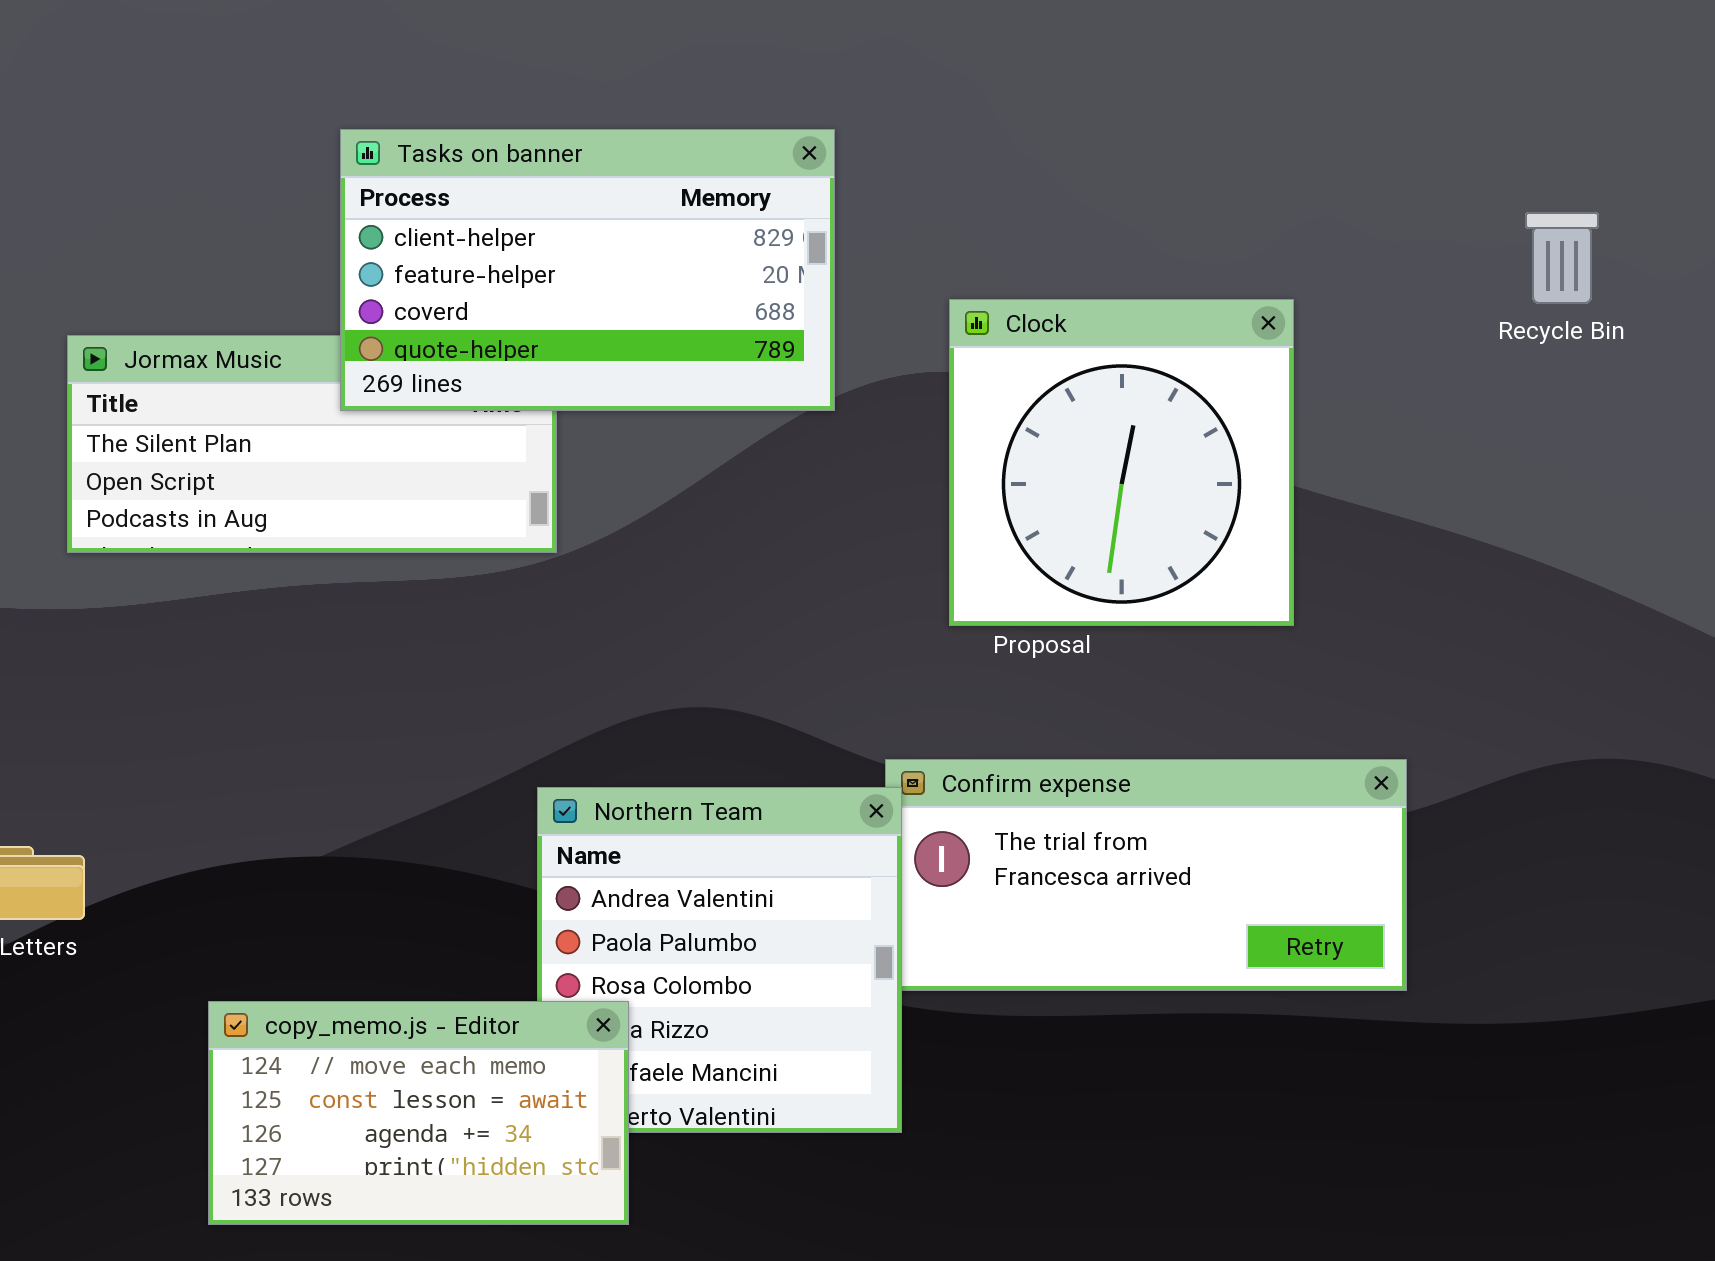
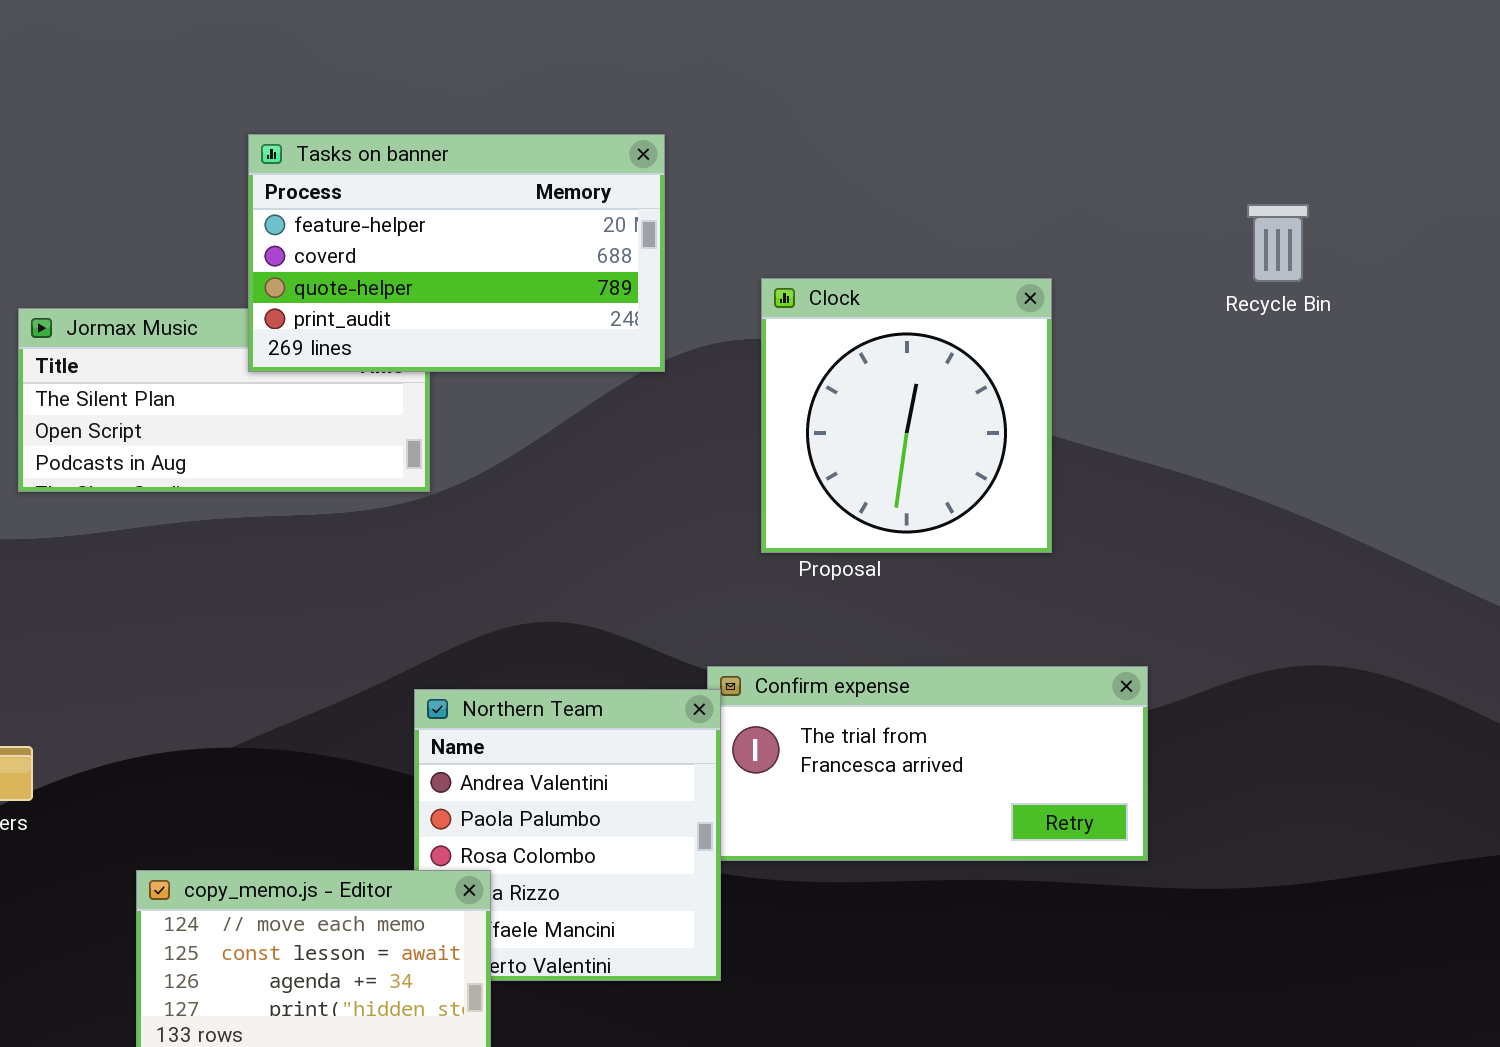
Tasks on banner: [340,129,835,411] -> [248,134,665,372], scrolled down 1 row

